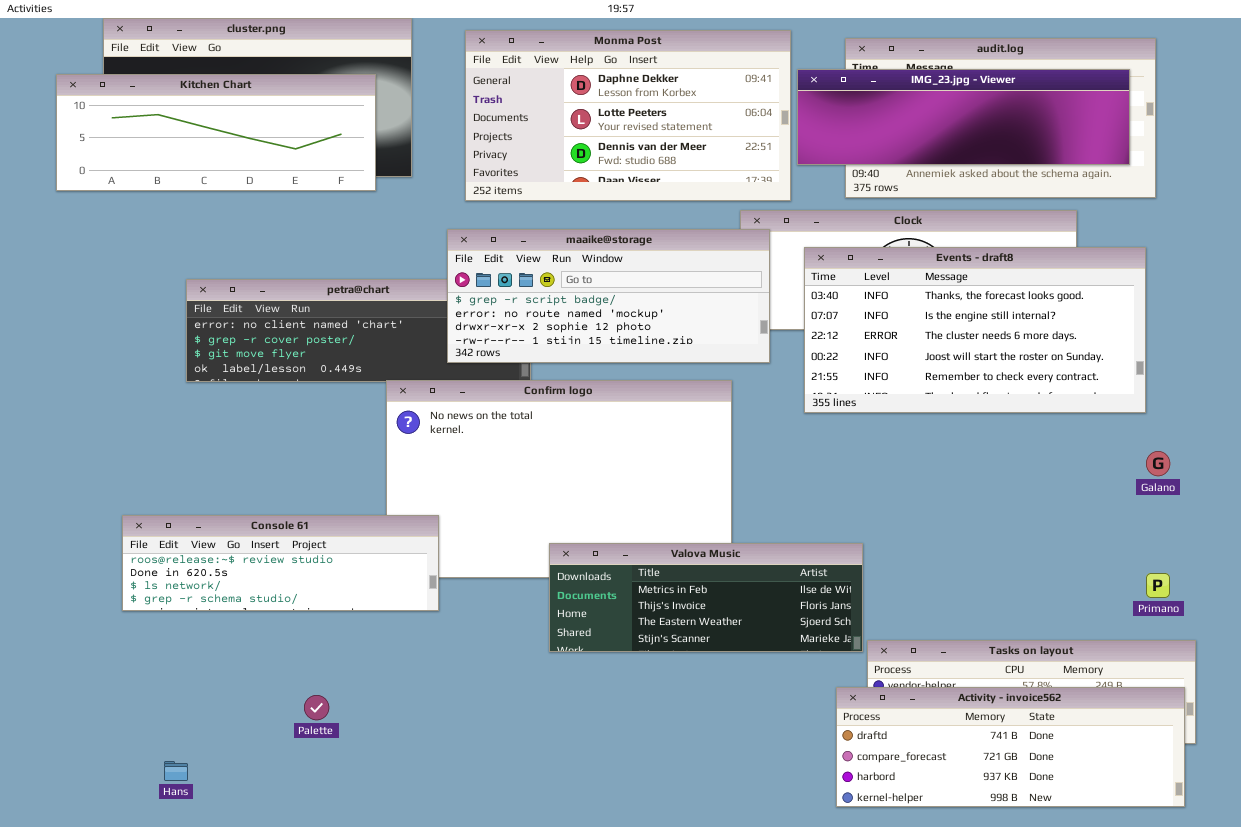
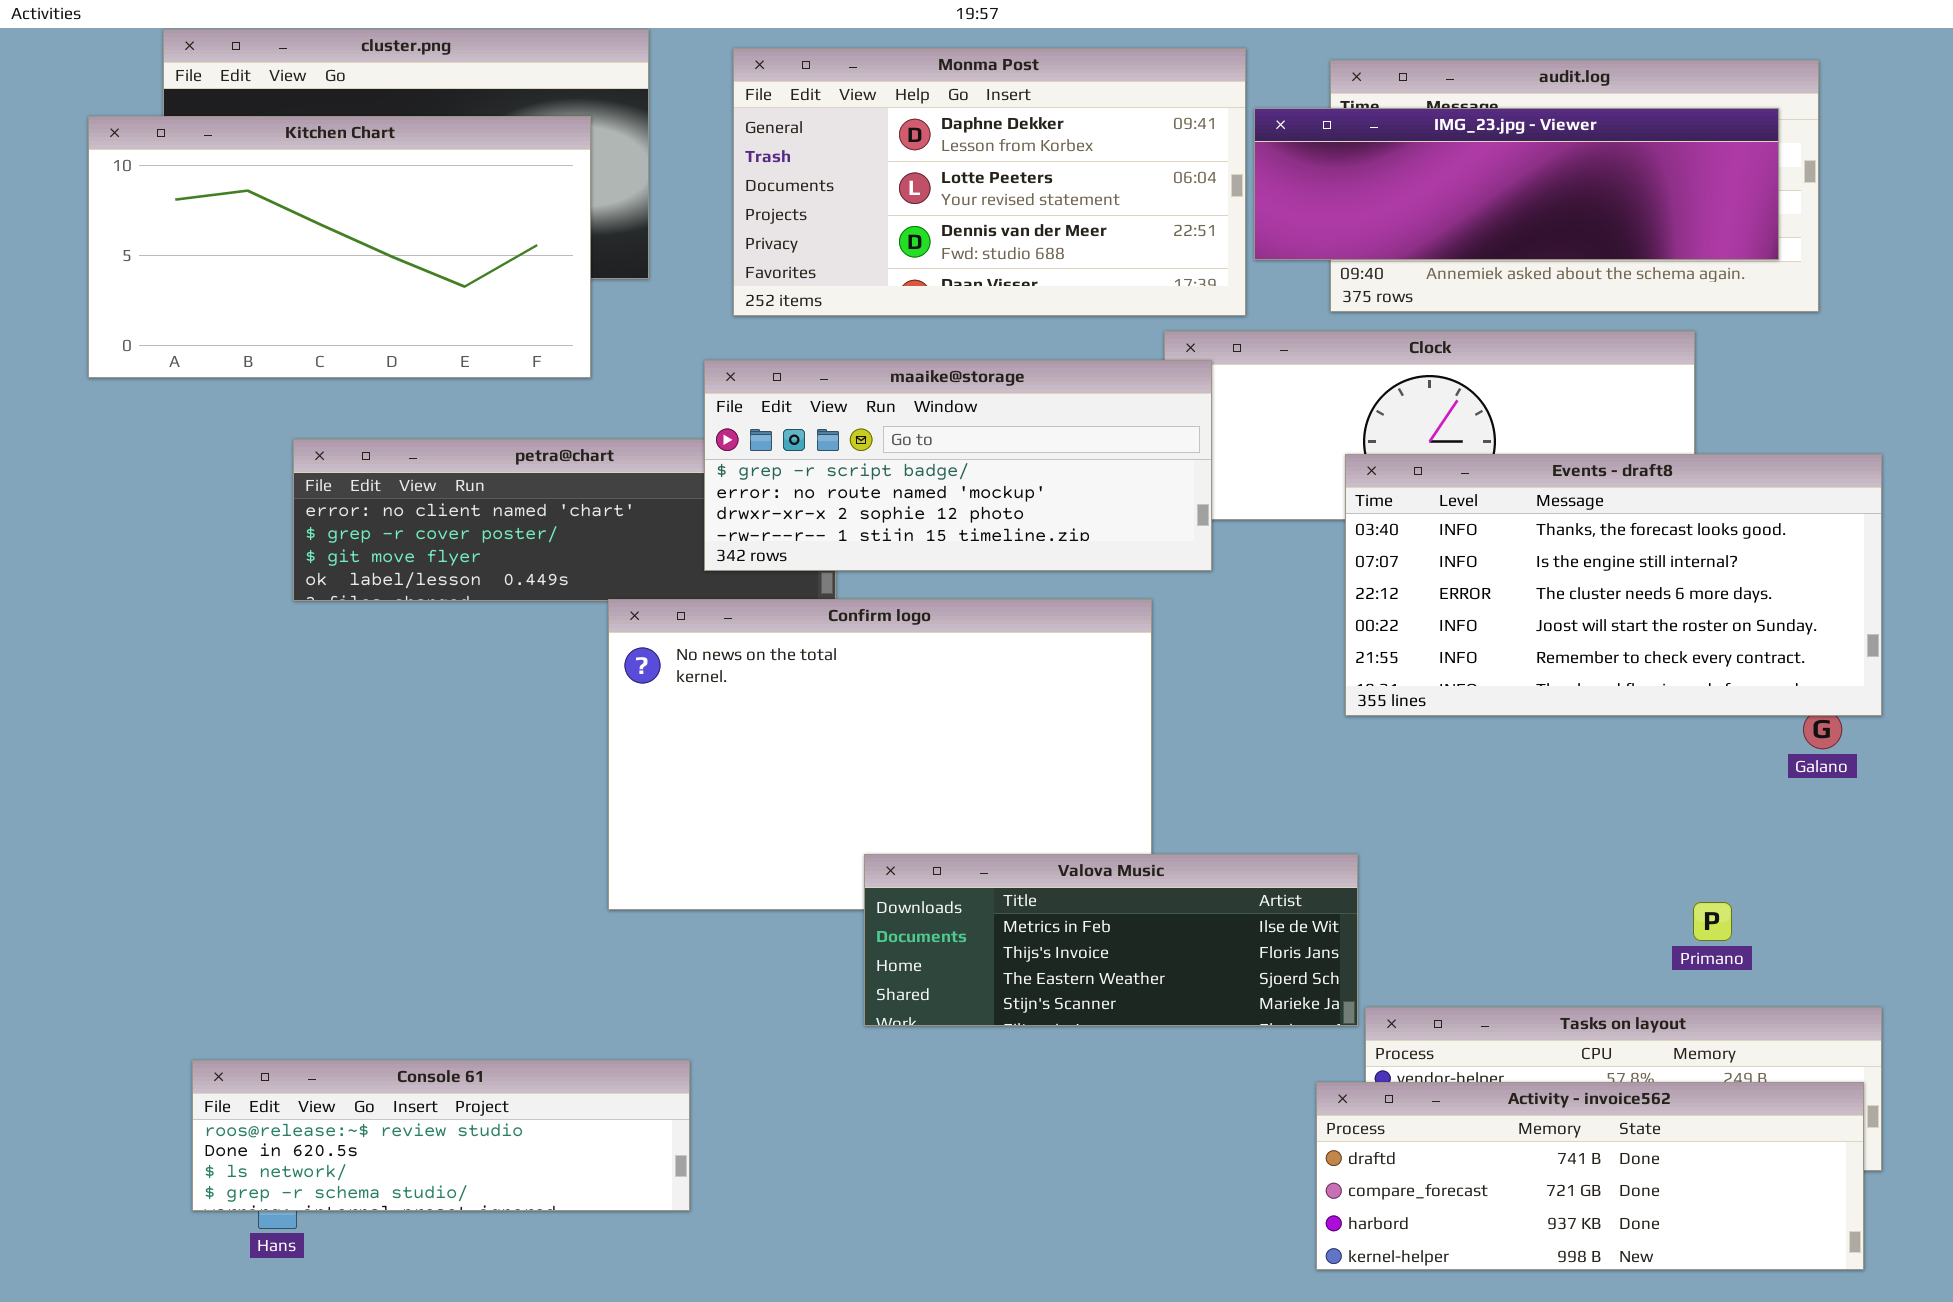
Kitchen Chart: [56,74,376,191] -> [88,116,591,378], resized
Events - draft8: [804,247,1146,413] -> [1345,454,1882,716], moved
Console 61: [122,515,439,611] -> [192,1060,690,1211], moved
Primano: [1146,573,1170,598] -> [1693,902,1732,941], moved

